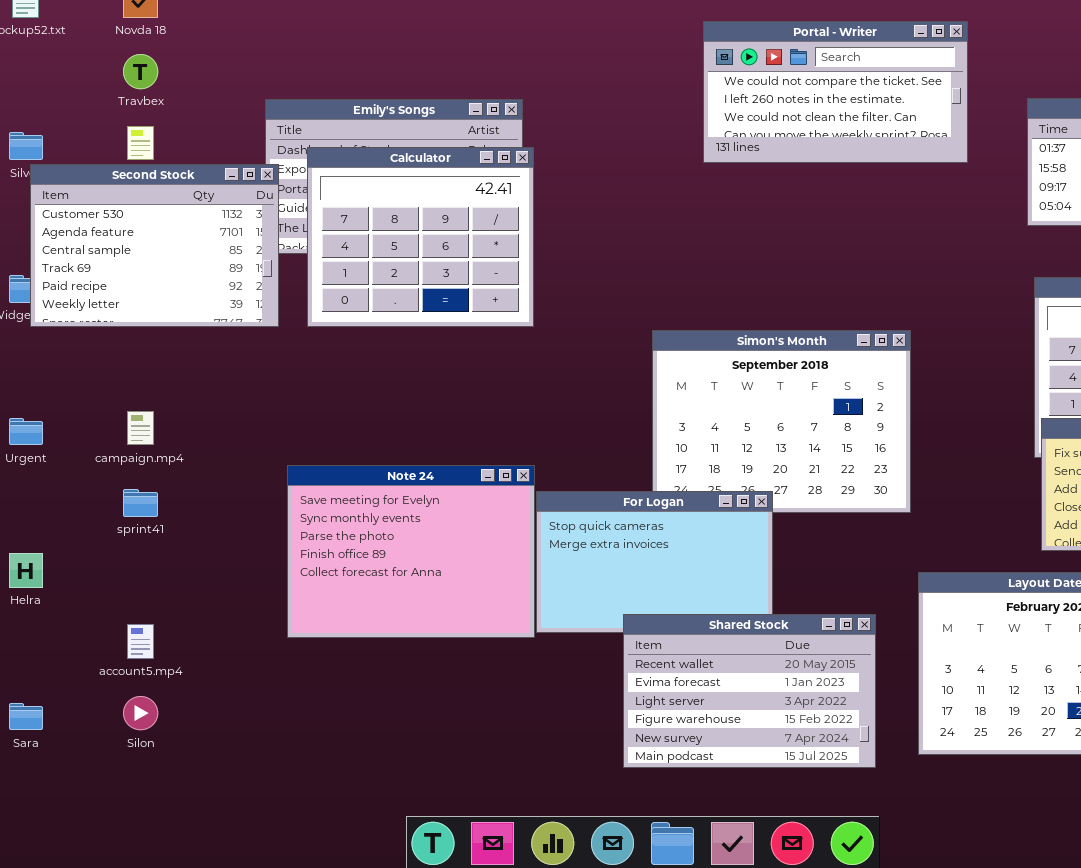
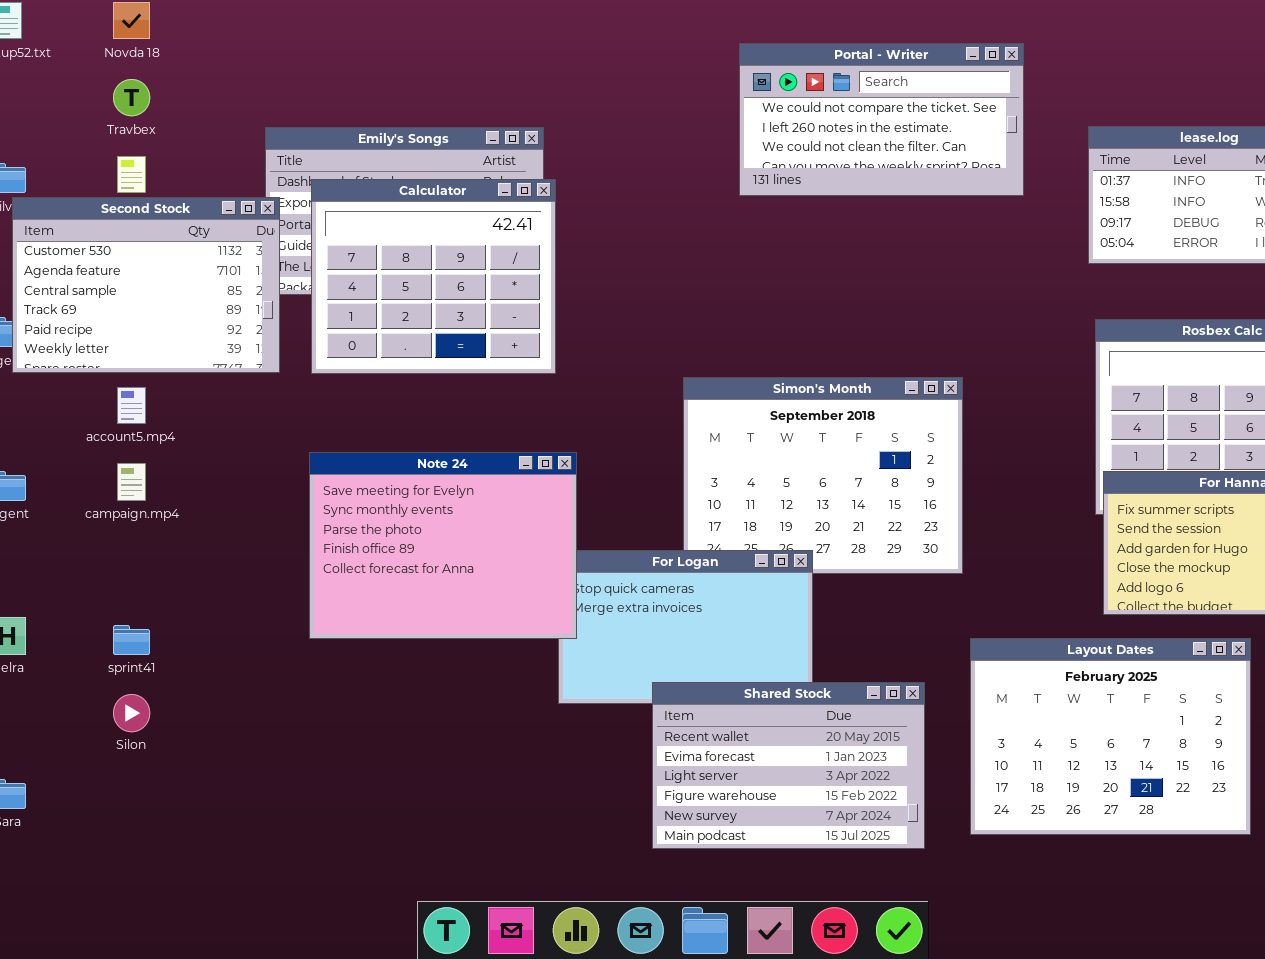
Note 24: [287,465,535,638] -> [309,452,577,639], moved
sprint41: [123,489,158,517] -> [113,625,150,655], moved
account5.mp4: [127,624,154,659] -> [117,387,146,424], moved
Silon: [123,696,158,730] -> [113,694,150,732], moved

